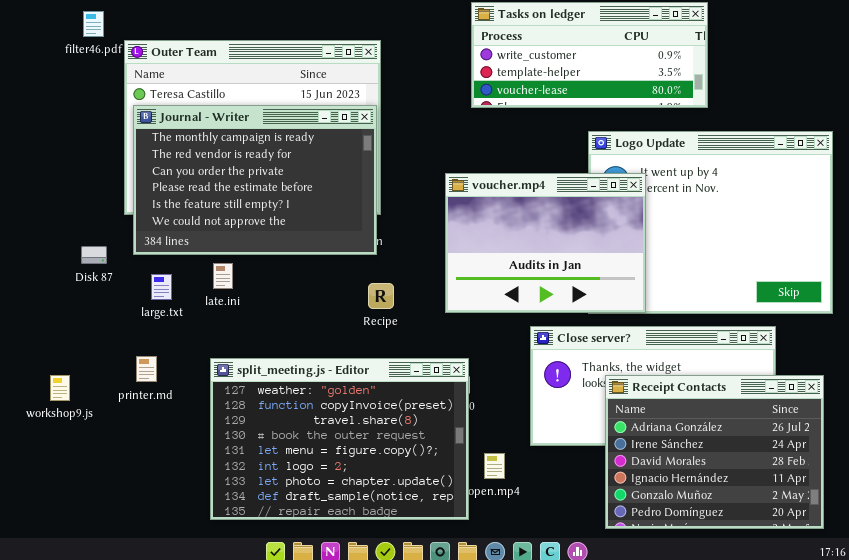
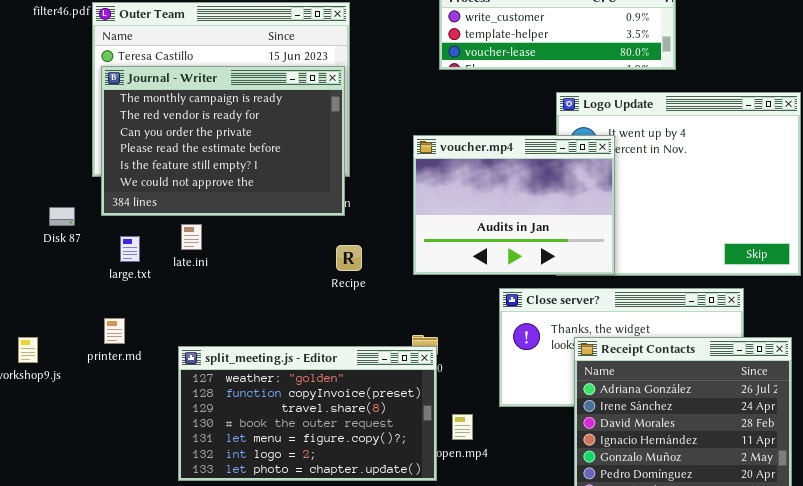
split_meeting.js - Editor: [210,358,469,520] -> [178,346,437,481], resized

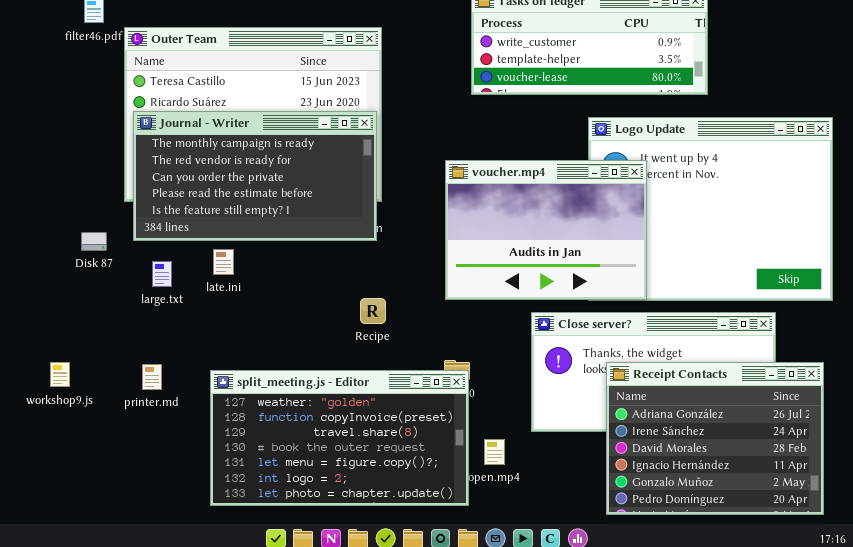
Journal - Writer: [101,66,345,216] -> [133,111,377,241], resized
Recipe: [336,245,362,271] -> [360,298,386,324], moved
printer.md: [104,318,125,344] -> [142,364,162,390], moved

